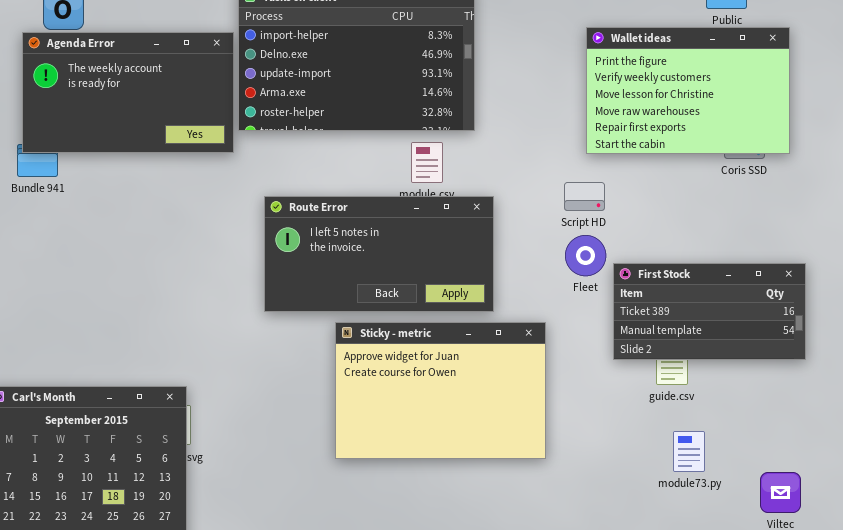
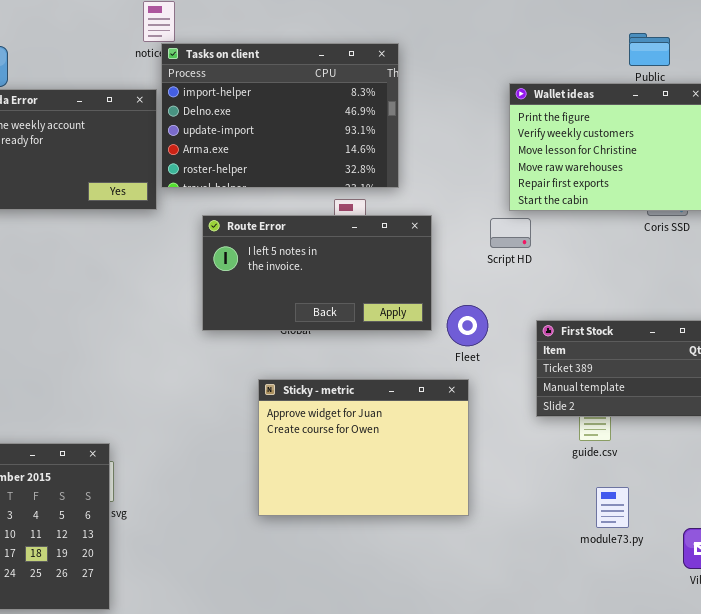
Script HD: [564,182,605,211] -> [490,218,531,248], moved
Route Error: [264,196,494,312] -> [202,215,432,331], moved
Fleet: [565,235,606,276] -> [447,305,488,346], moved

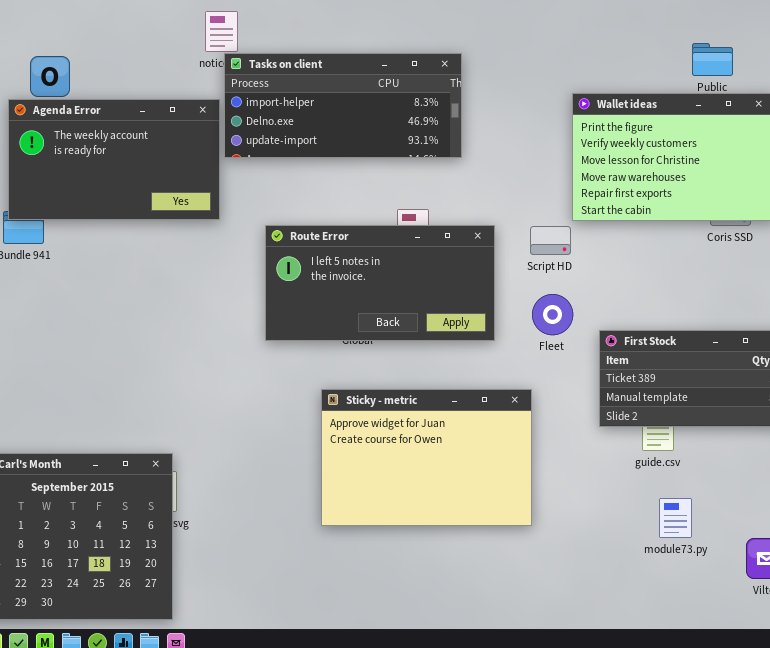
Tasks on client: [161,43,399,188] -> [224,53,462,158], resized
Script HD: [490,218,531,248] -> [530,226,571,255], moved
Fleet: [447,305,488,346] -> [532,294,573,335], moved

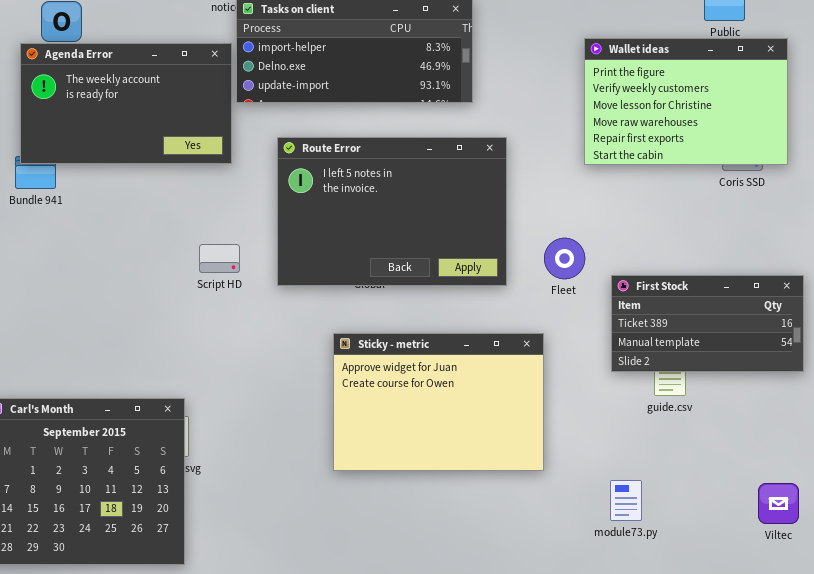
Route Error: [265,225,495,341] -> [277,137,507,286], resized
Script HD: [530,226,571,255] -> [199,244,240,273], moved
module73.py: [659,498,692,538] -> [610,480,642,521], moved

